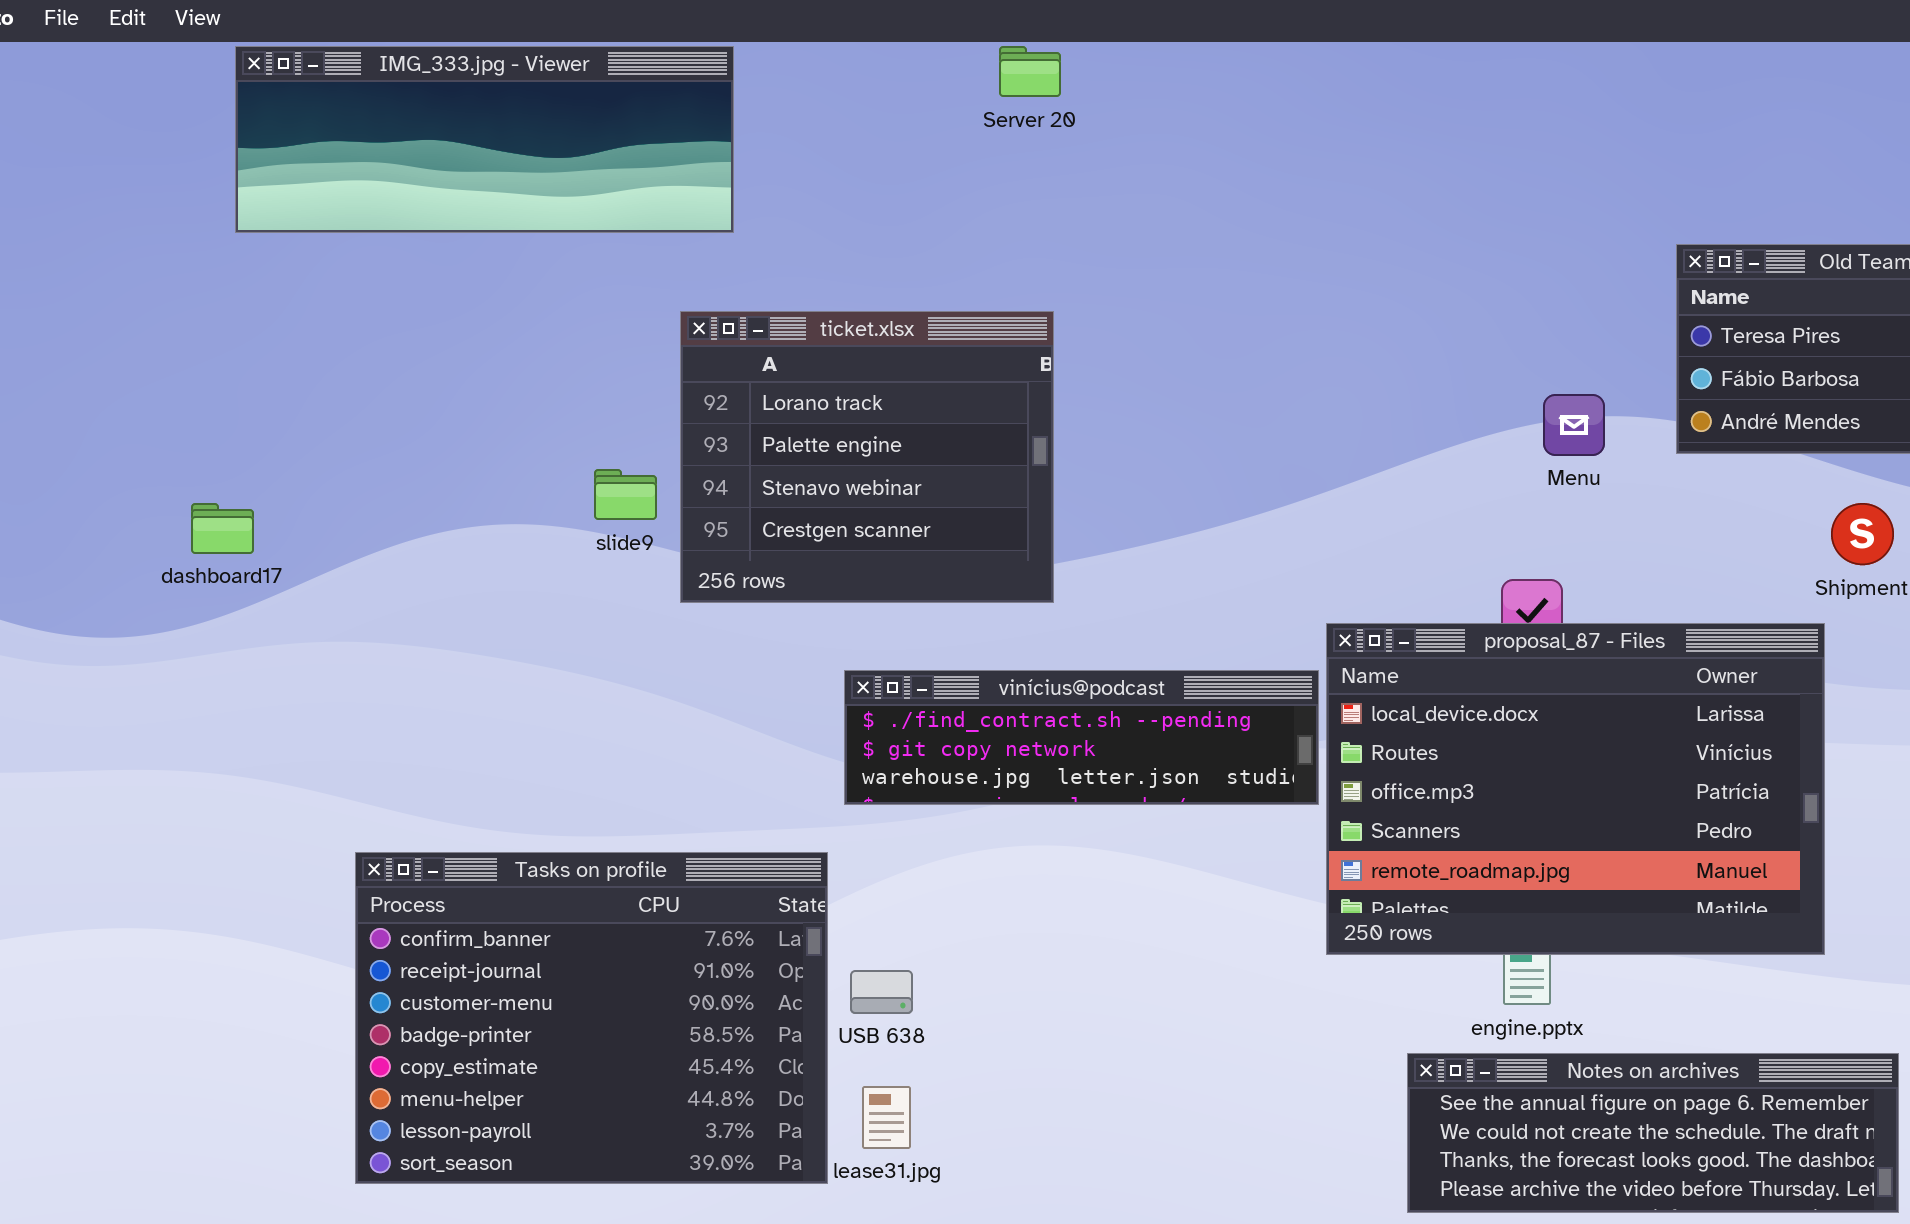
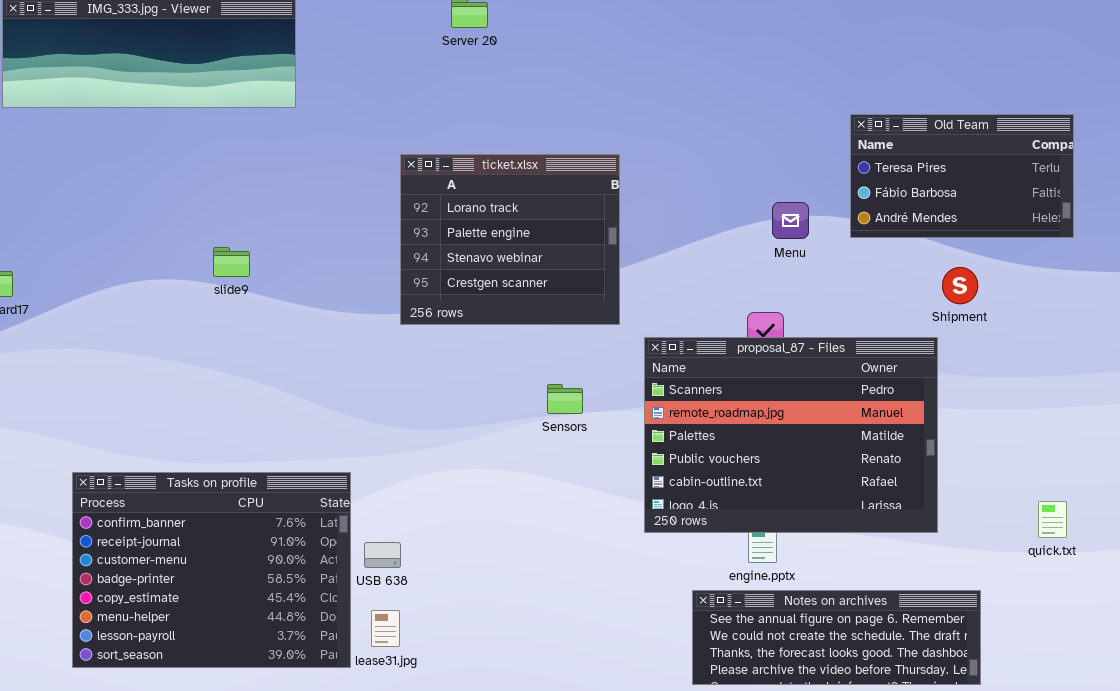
ticket.xlsx: [680,311,1054,603] -> [400,154,620,325], moved
proposal_87 - Files: [1326,623,1825,955] -> [644,337,938,533], scrolled down 3 rows
vinícius@podcast: [844,670,1319,805] -> none, closed

